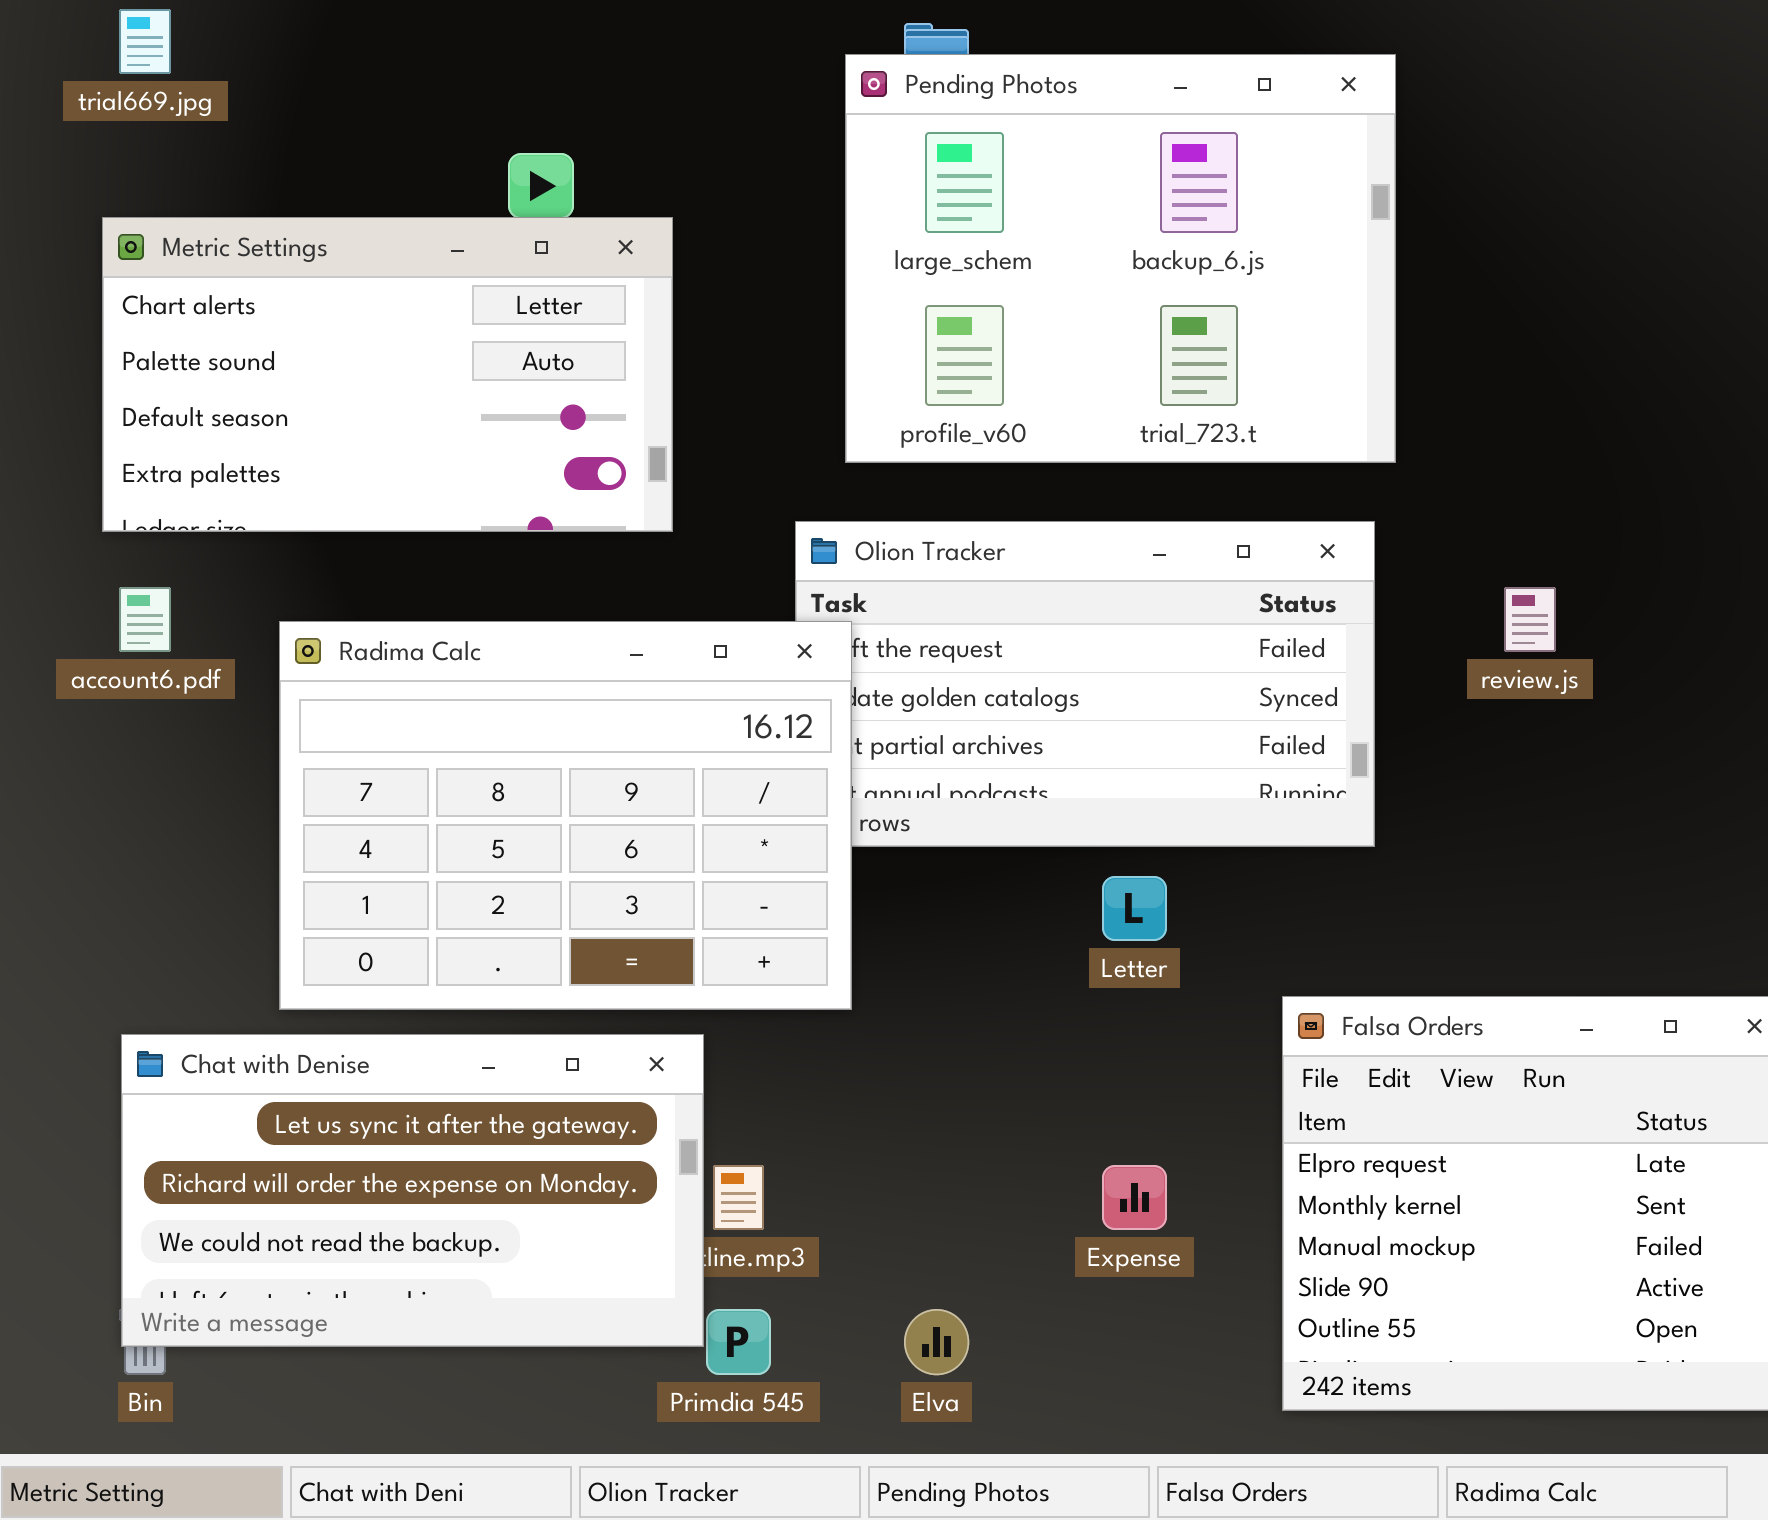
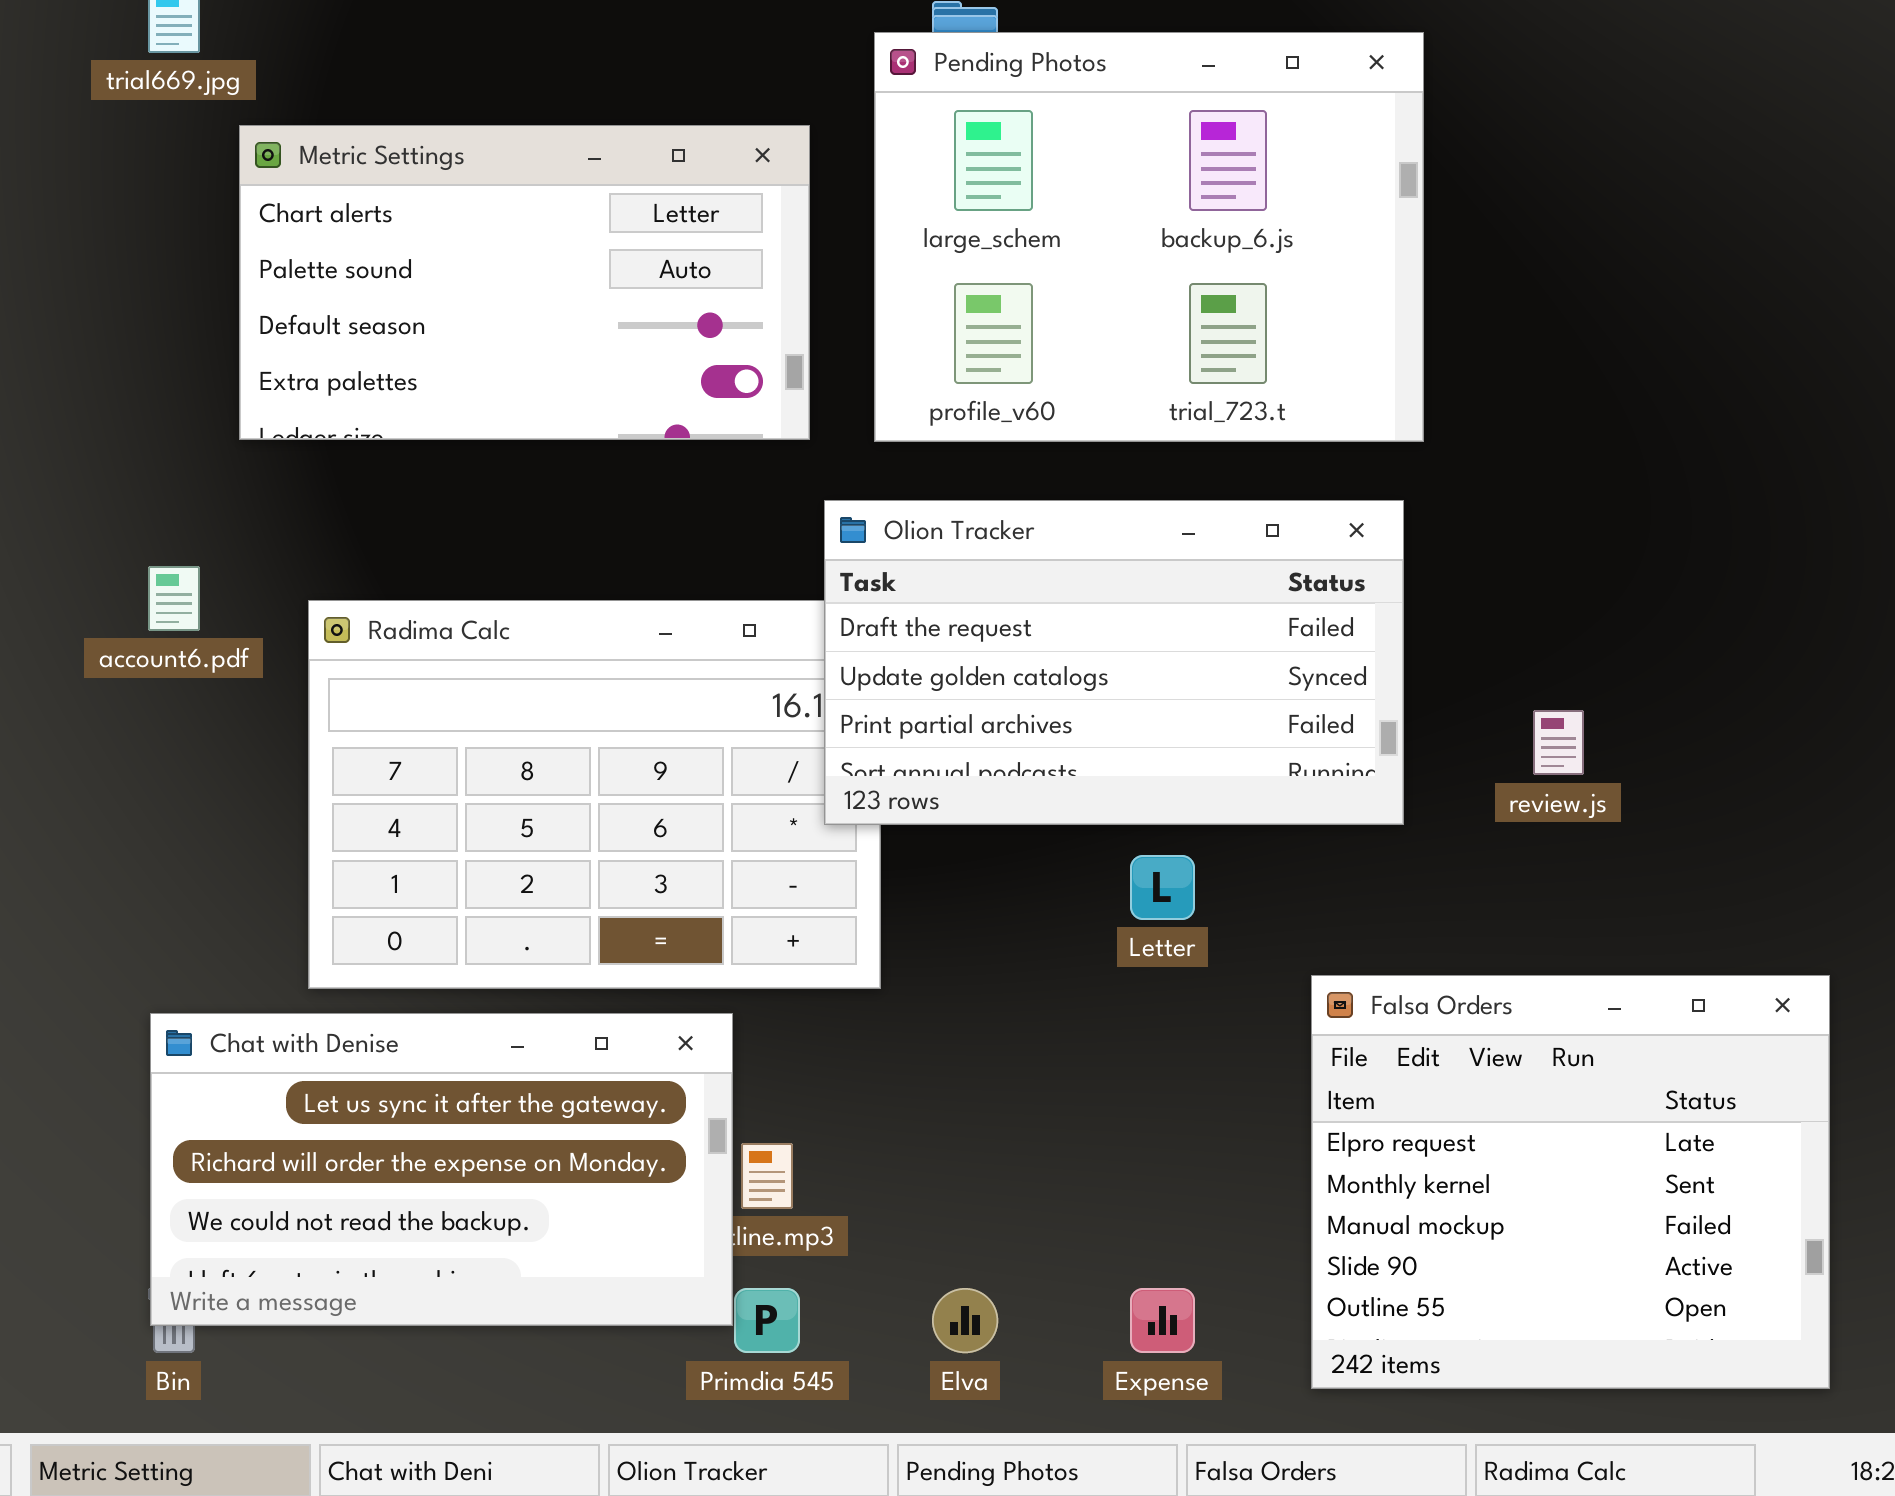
Metric Settings: [102,217,673,532] -> [239,125,810,440], moved
Olion Tracker: [795,521,1375,847] -> [824,500,1404,825], raised
review.js: [1504,587,1556,652] -> [1533,710,1584,775], moved
Expense: [1102,1165,1167,1230] -> [1130,1288,1195,1353], moved

